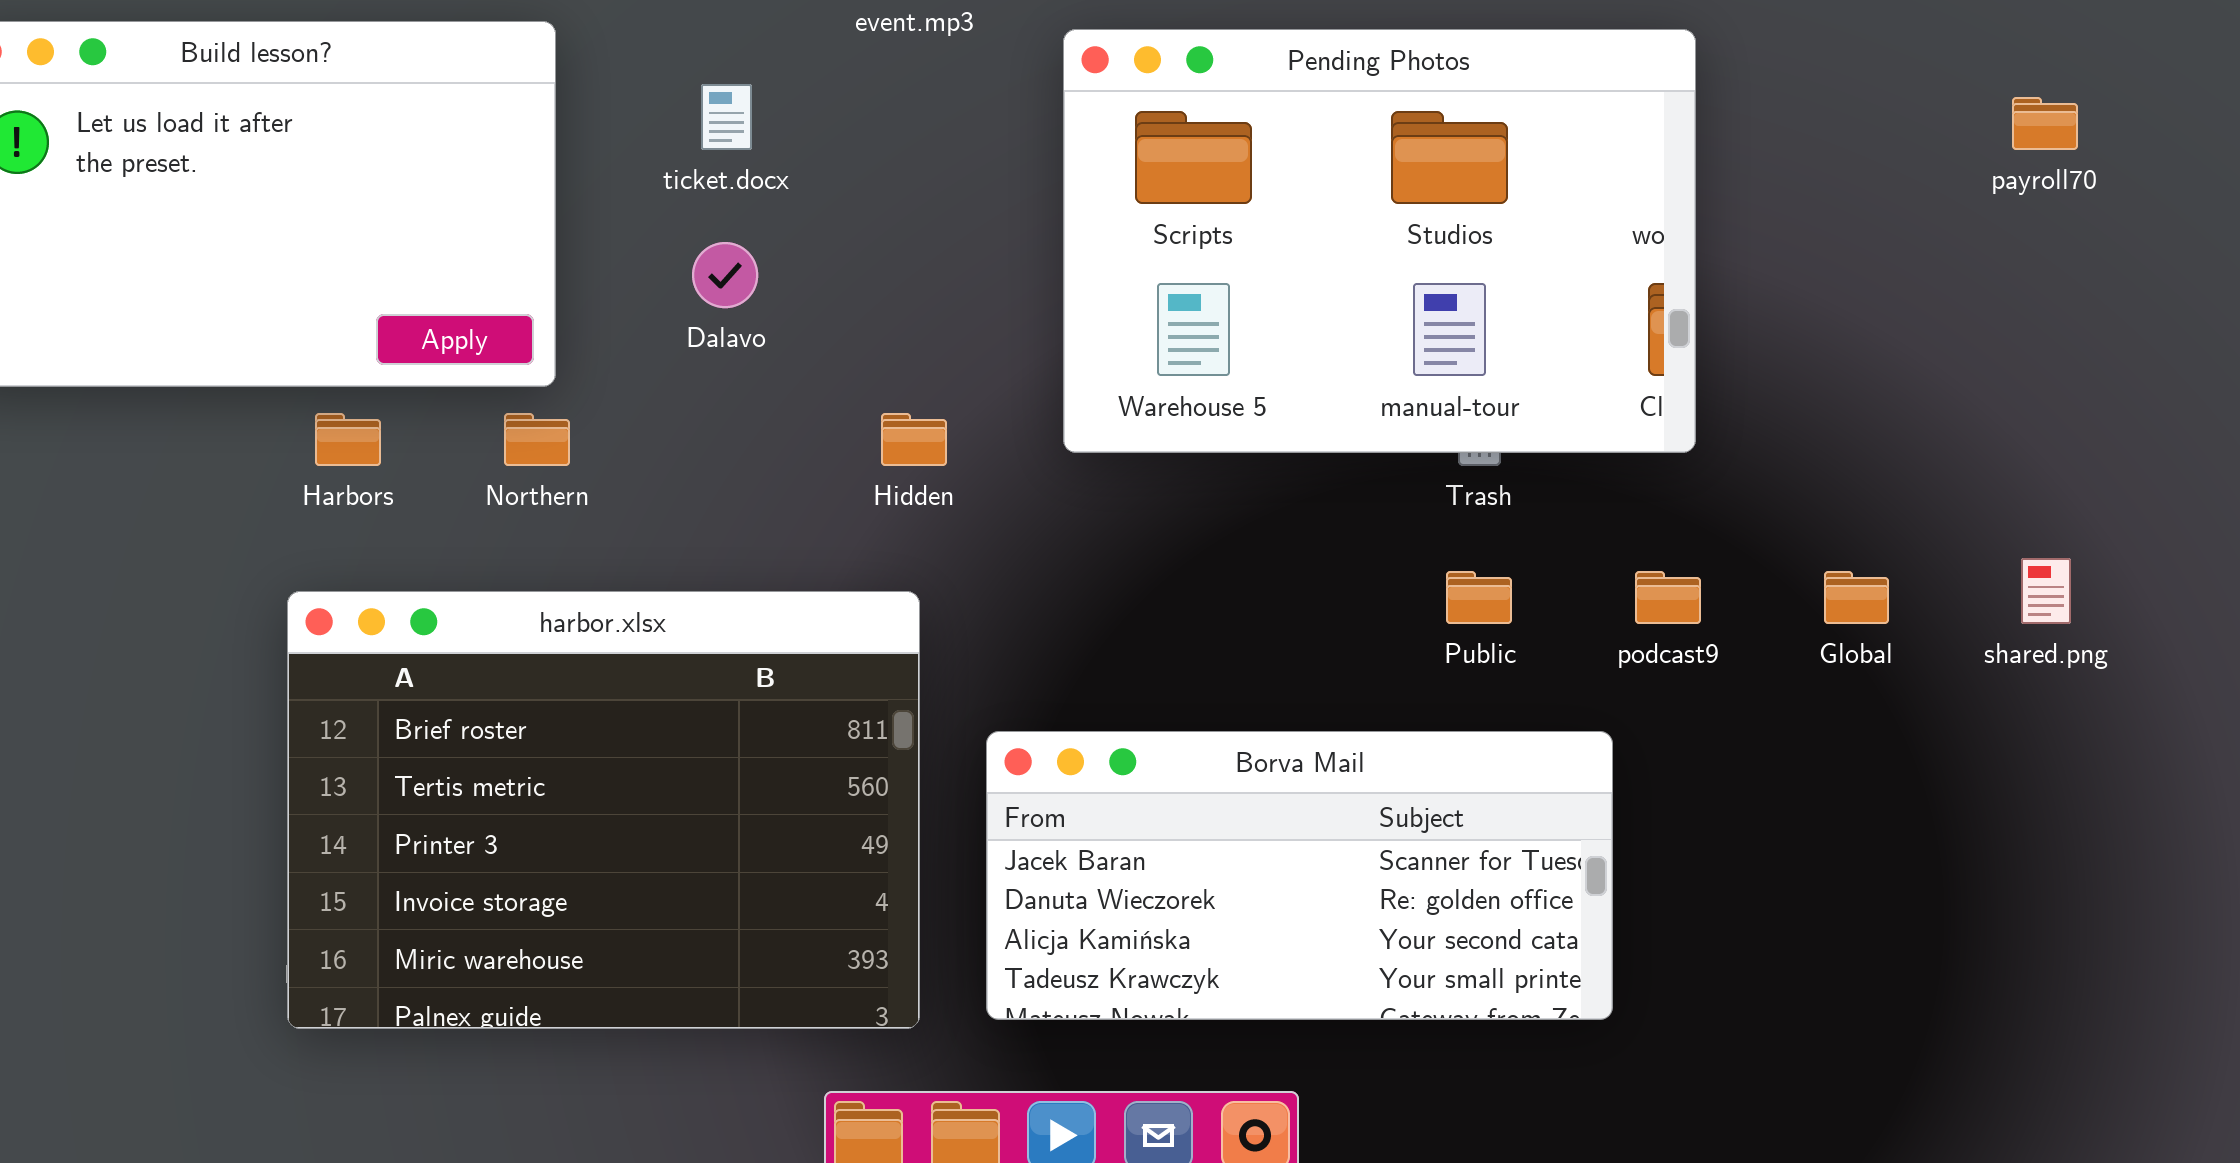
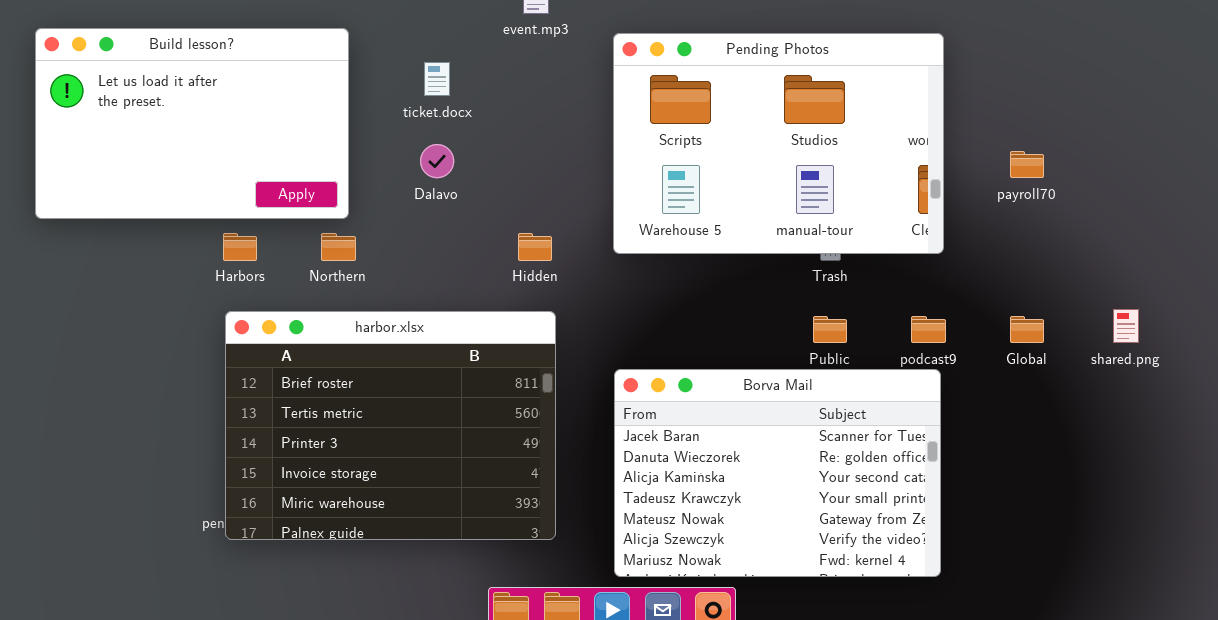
payroll70: [2012,97,2078,150] -> [1010,151,1044,178], moved
harbor.xlsx: [287,591,920,1029] -> [225,311,556,540], moved
Borva Mail: [986,731,1613,1020] -> [614,369,941,577], moved, resized

